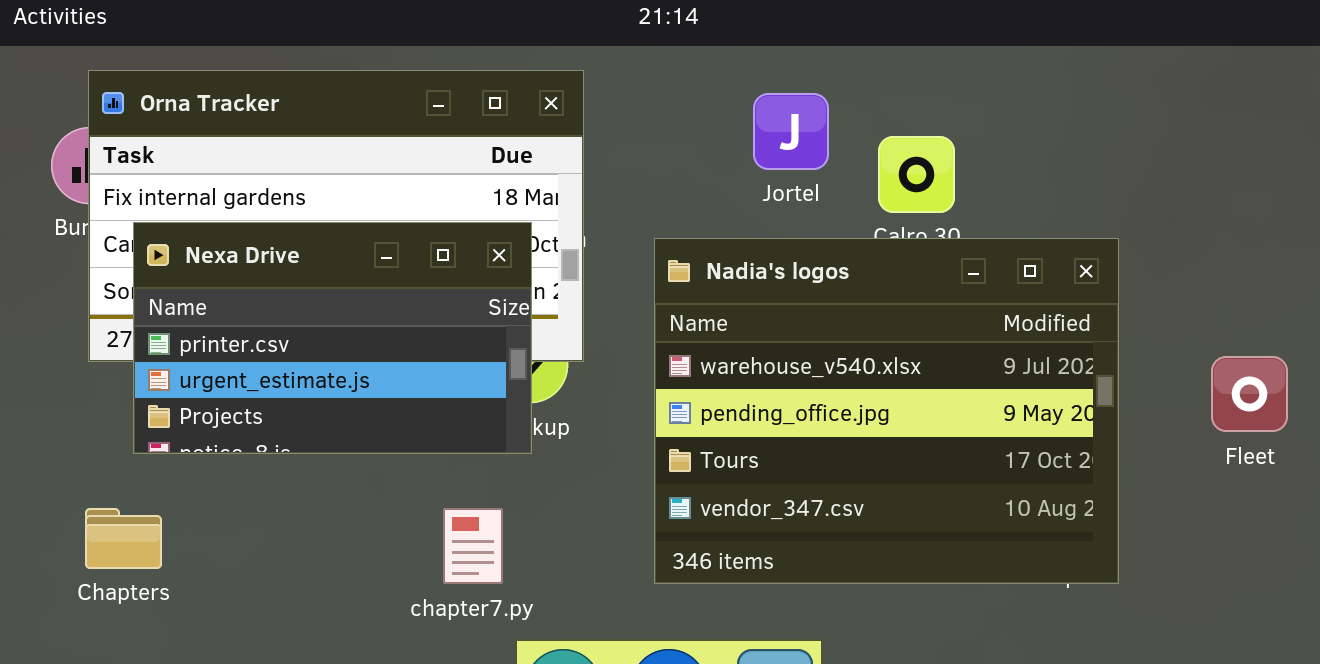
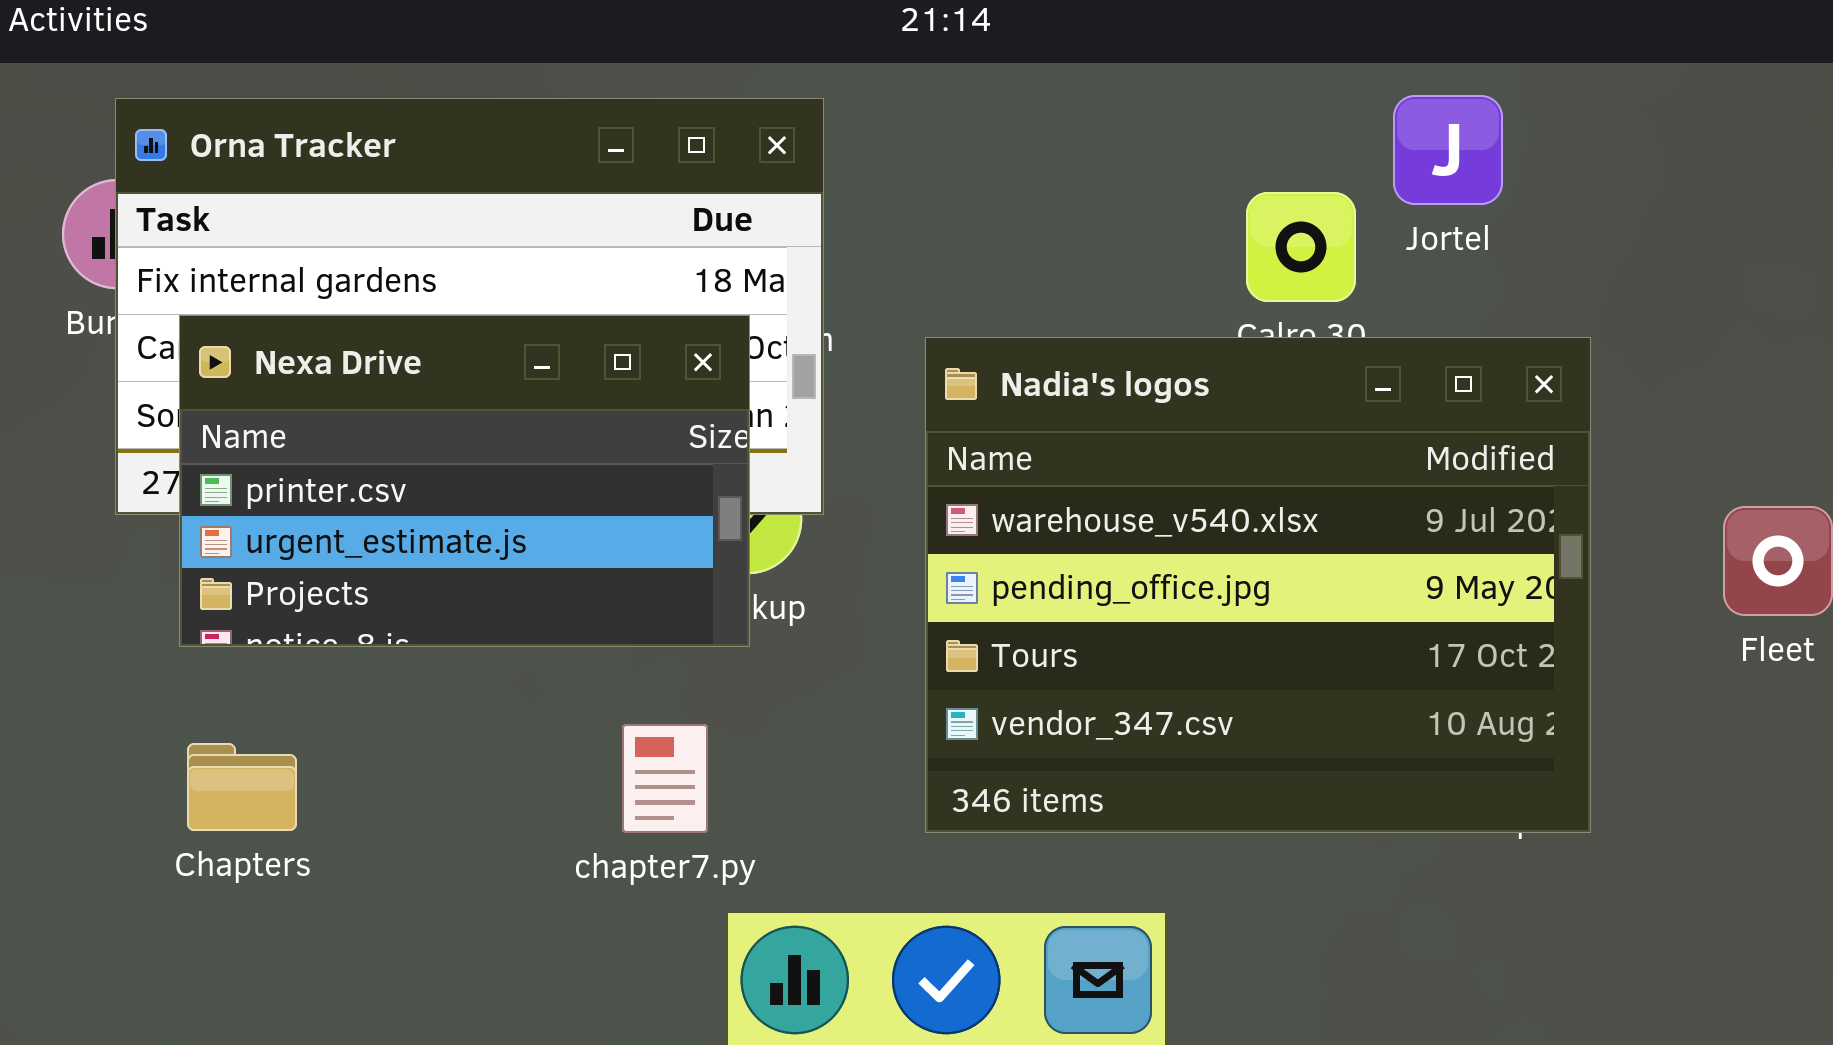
Jortel: [753,93,829,170] -> [1393,95,1503,205], moved
Chapters: [85,508,162,569] -> [187,743,297,831], moved

